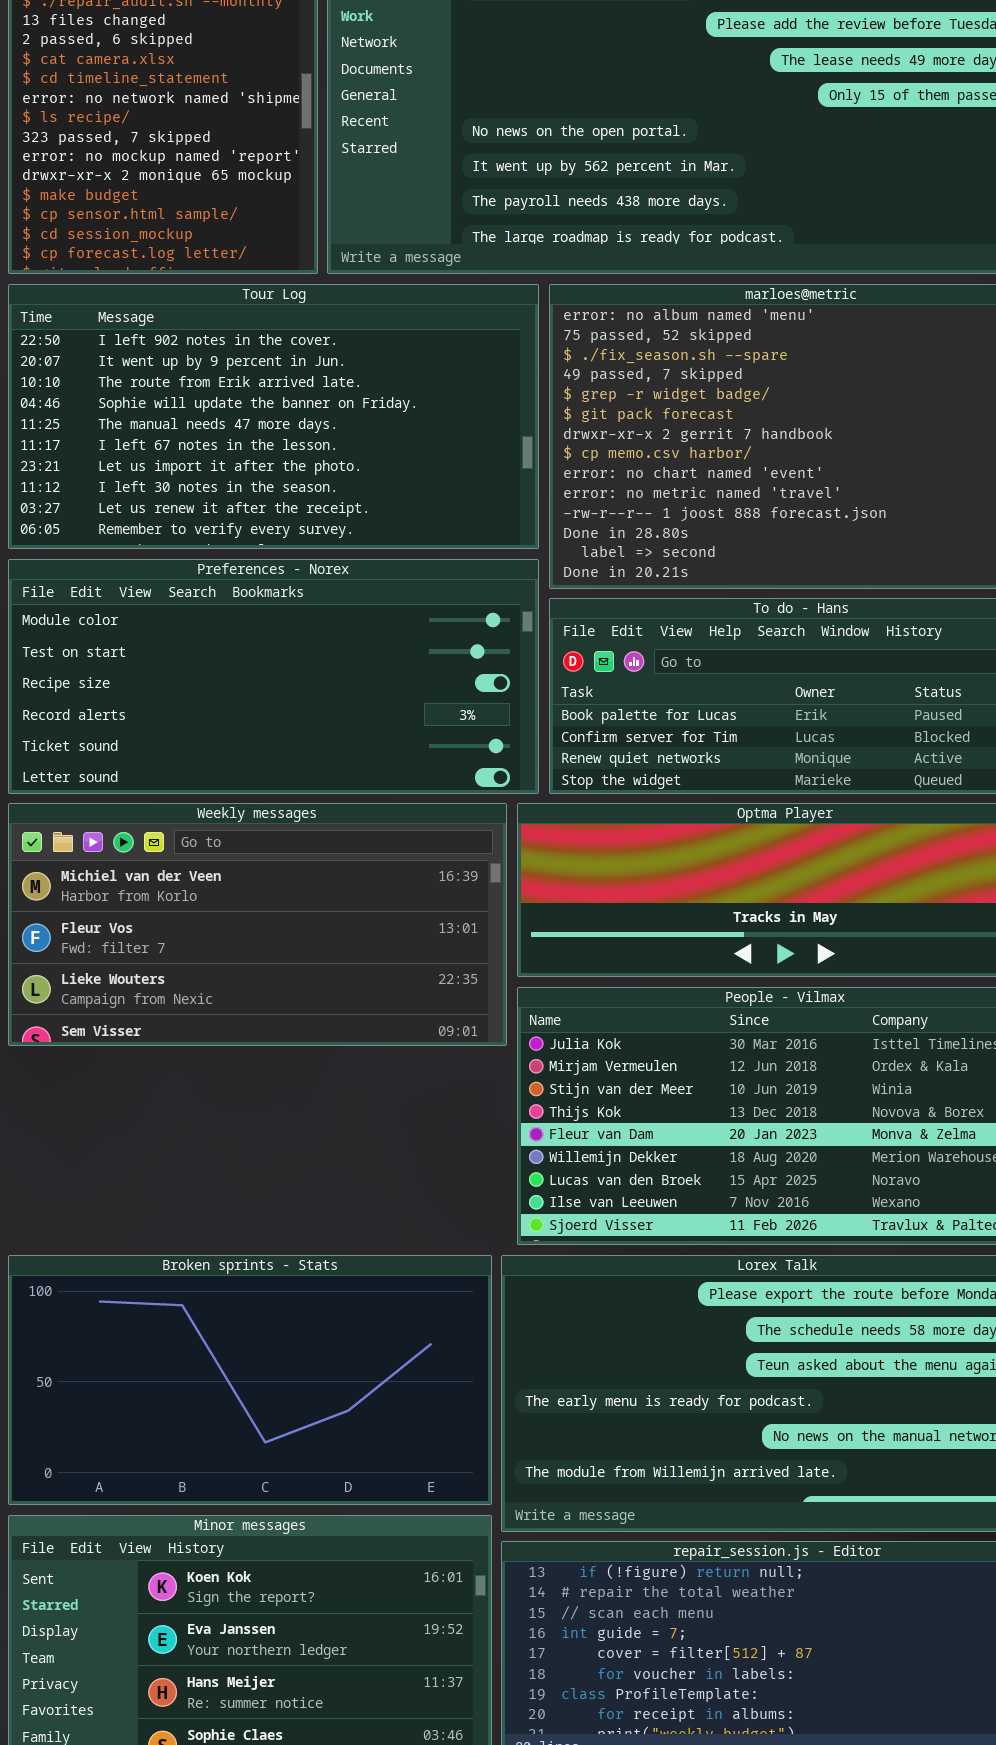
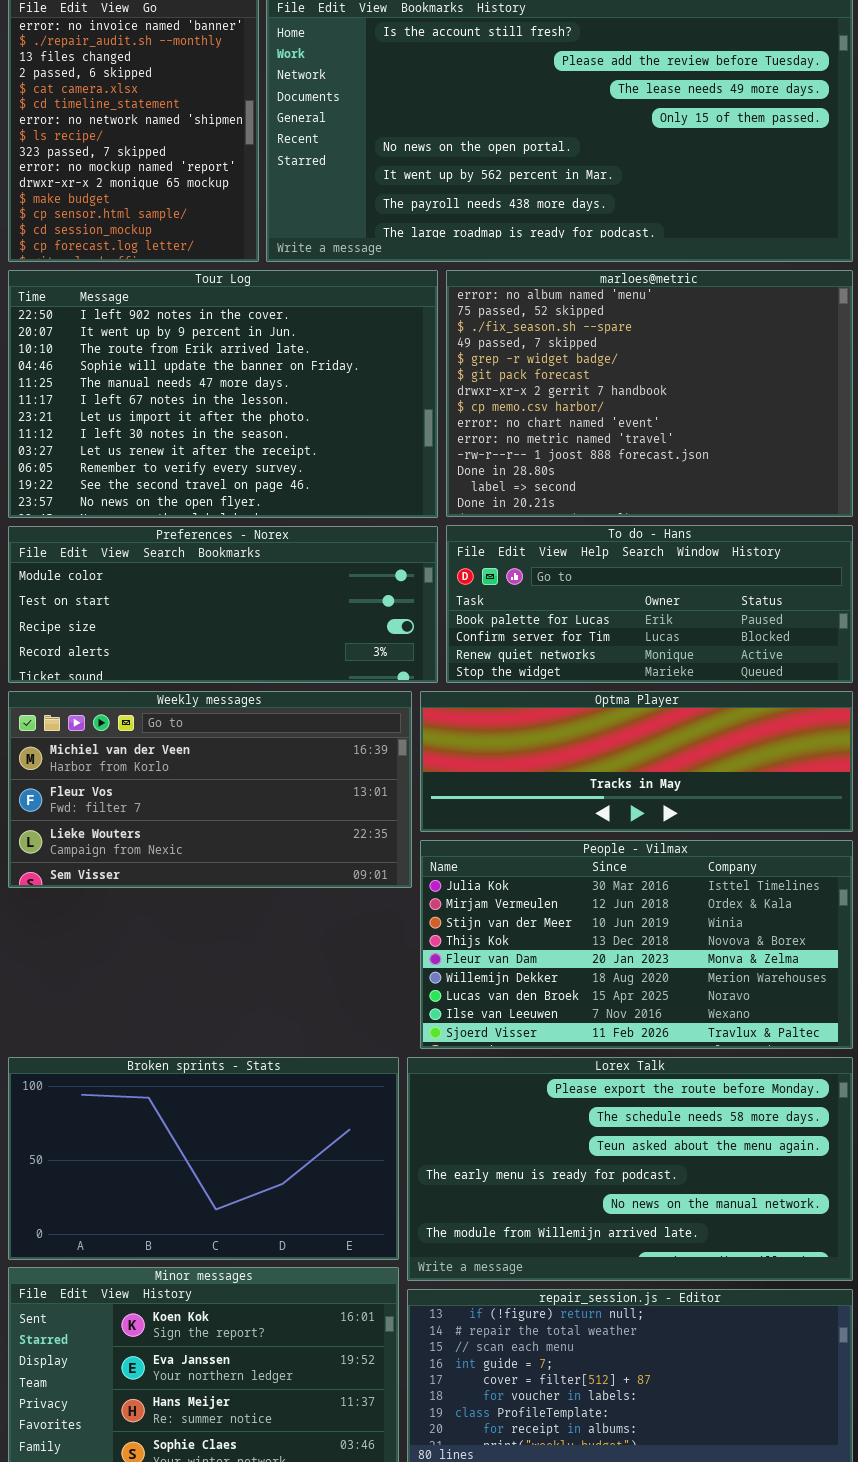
Tour Log: [8,284,539,549] -> [8,270,438,518], resized
Preferences - Norex: [8,559,539,794] -> [8,526,438,683], resized

